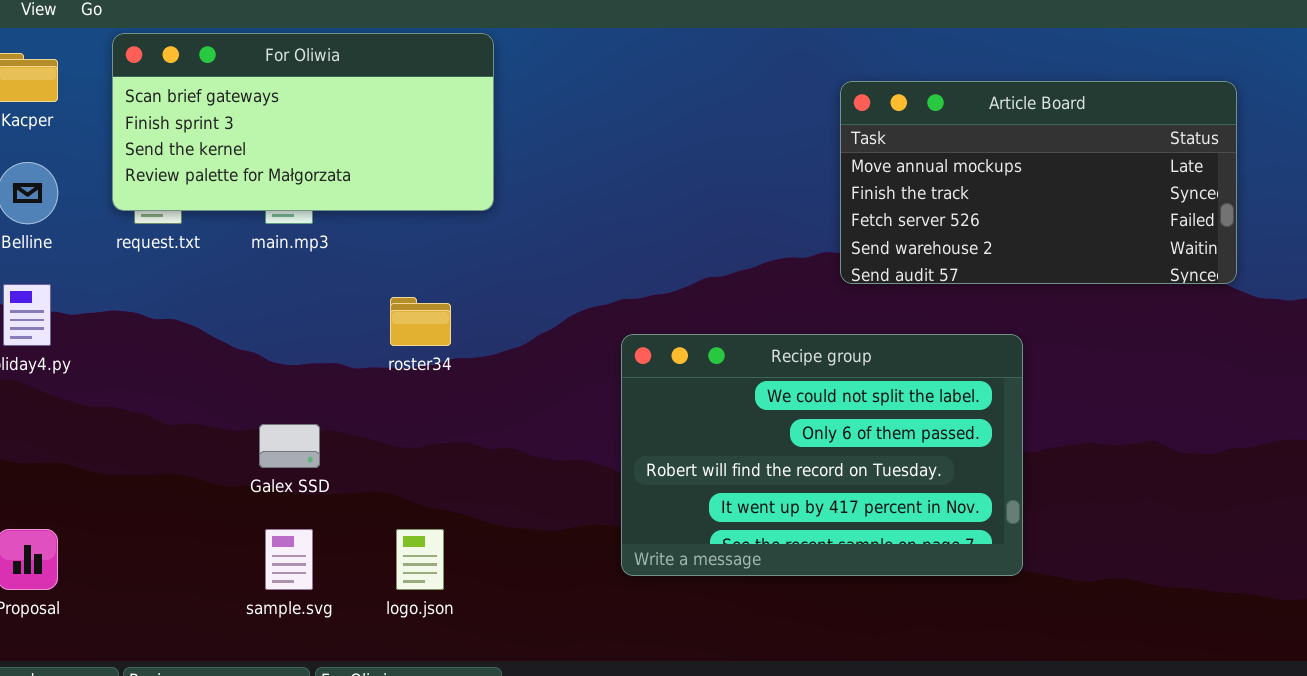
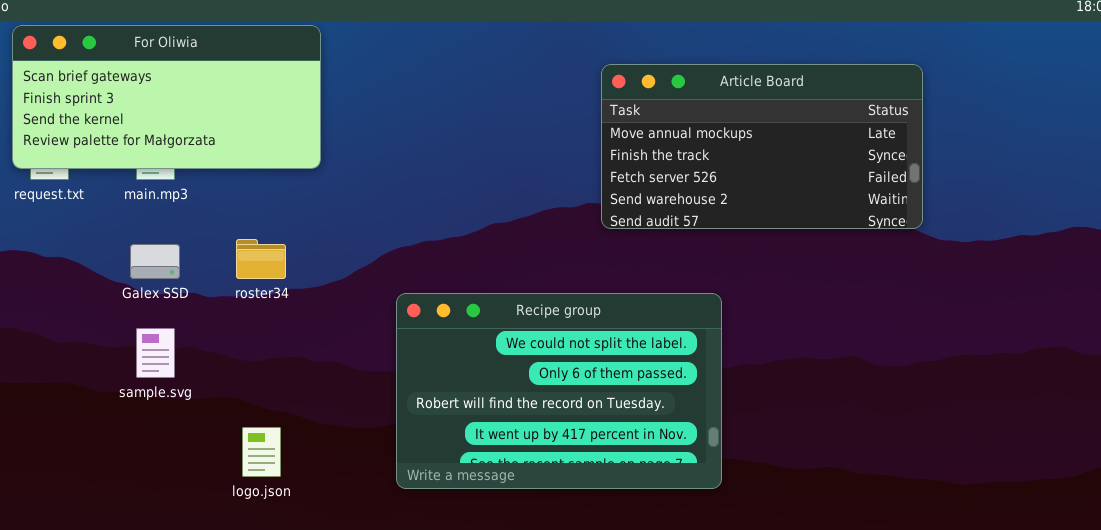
Recipe group: [621,334,1023,576] -> [396,293,722,489], moved
Galex SSD: [259,424,320,468] -> [130,244,180,279], moved
sample.svg: [265,529,313,590] -> [136,328,175,378], moved

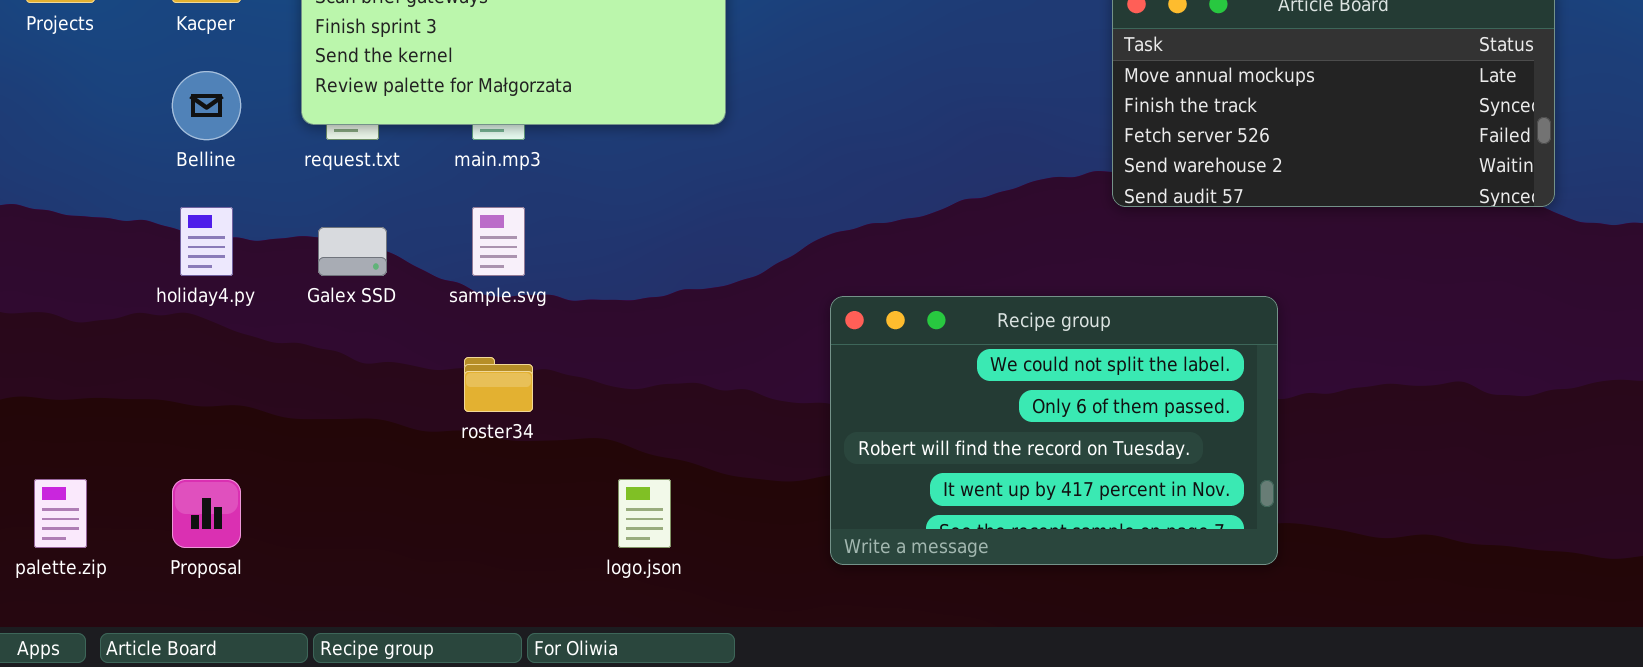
roster34: [236,239,286,279] -> [464,357,533,412], moved
Galex SSD: [130,244,180,279] -> [318,227,387,276], moved
sample.svg: [136,328,175,378] -> [472,207,525,276], moved

